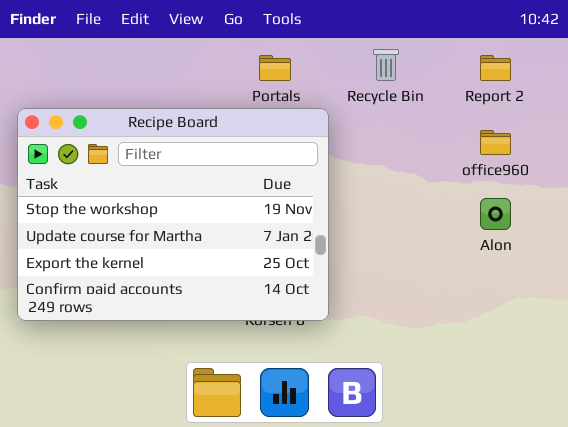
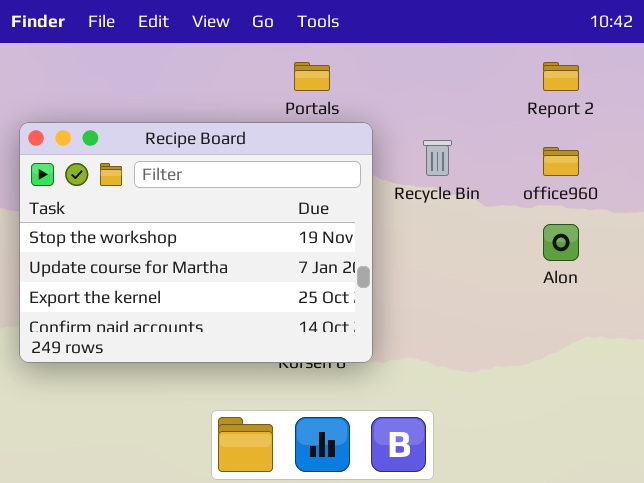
Recycle Bin: [373,49,399,81] -> [423,140,452,176], moved

